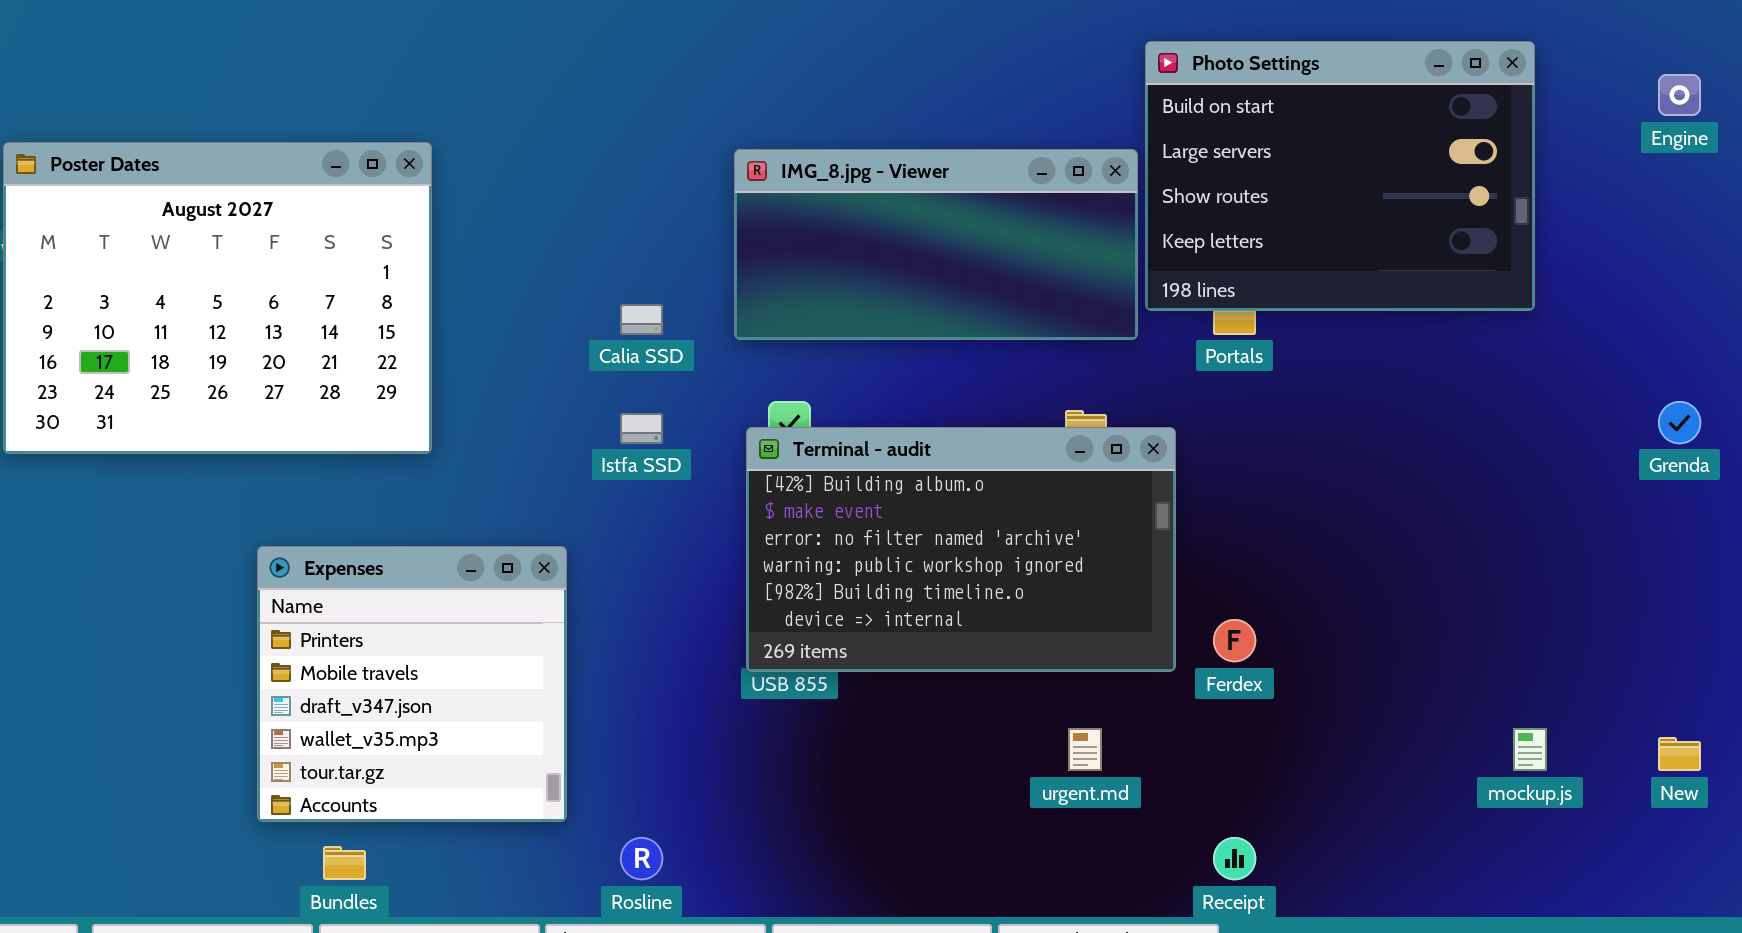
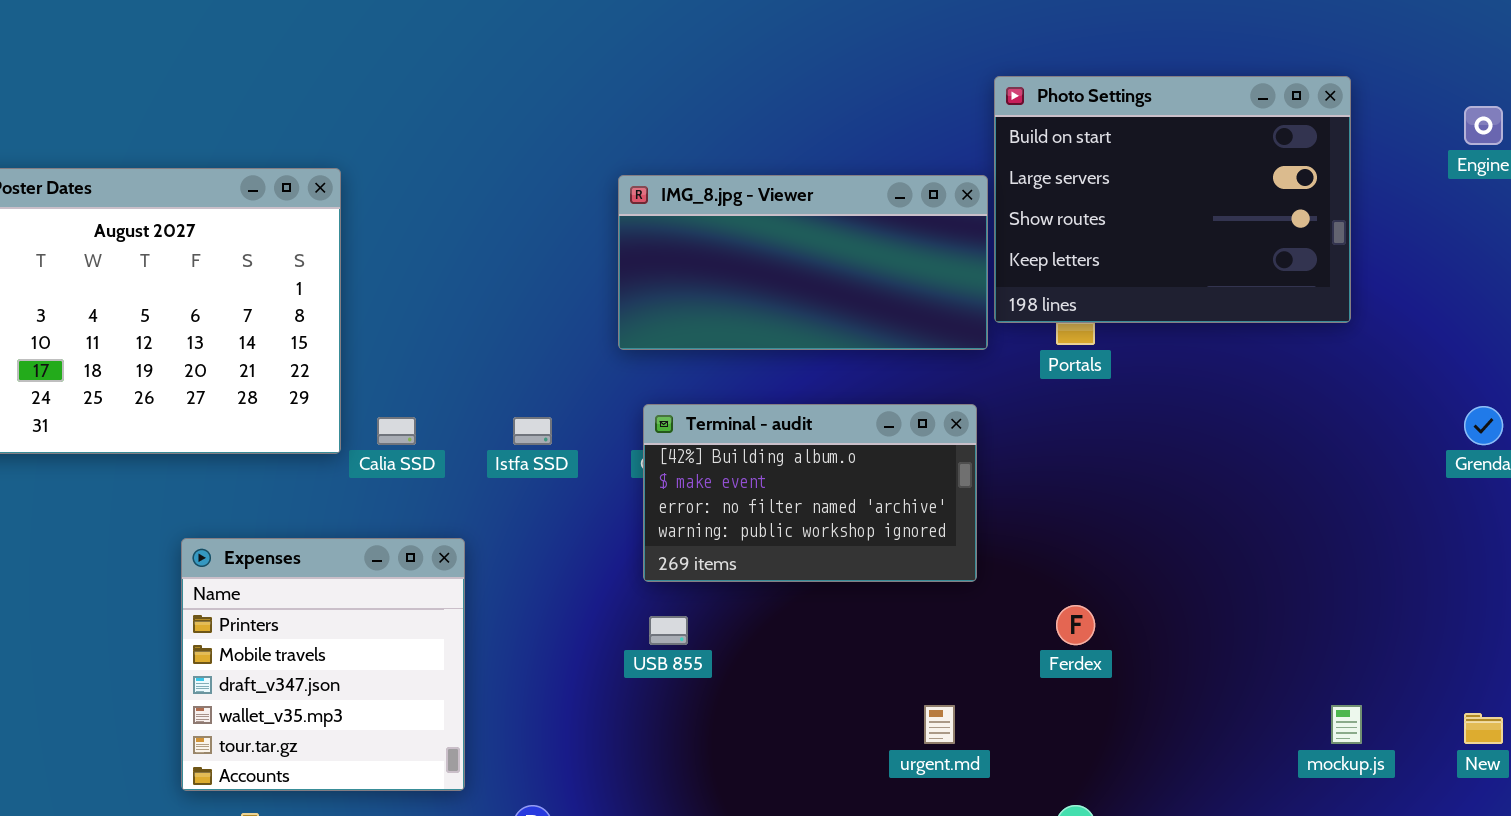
Calia SSD: [620,304,663,335] -> [377,417,416,445], moved
Terminal - audit: [746,427,1176,672] -> [643,404,977,582], moved, resized

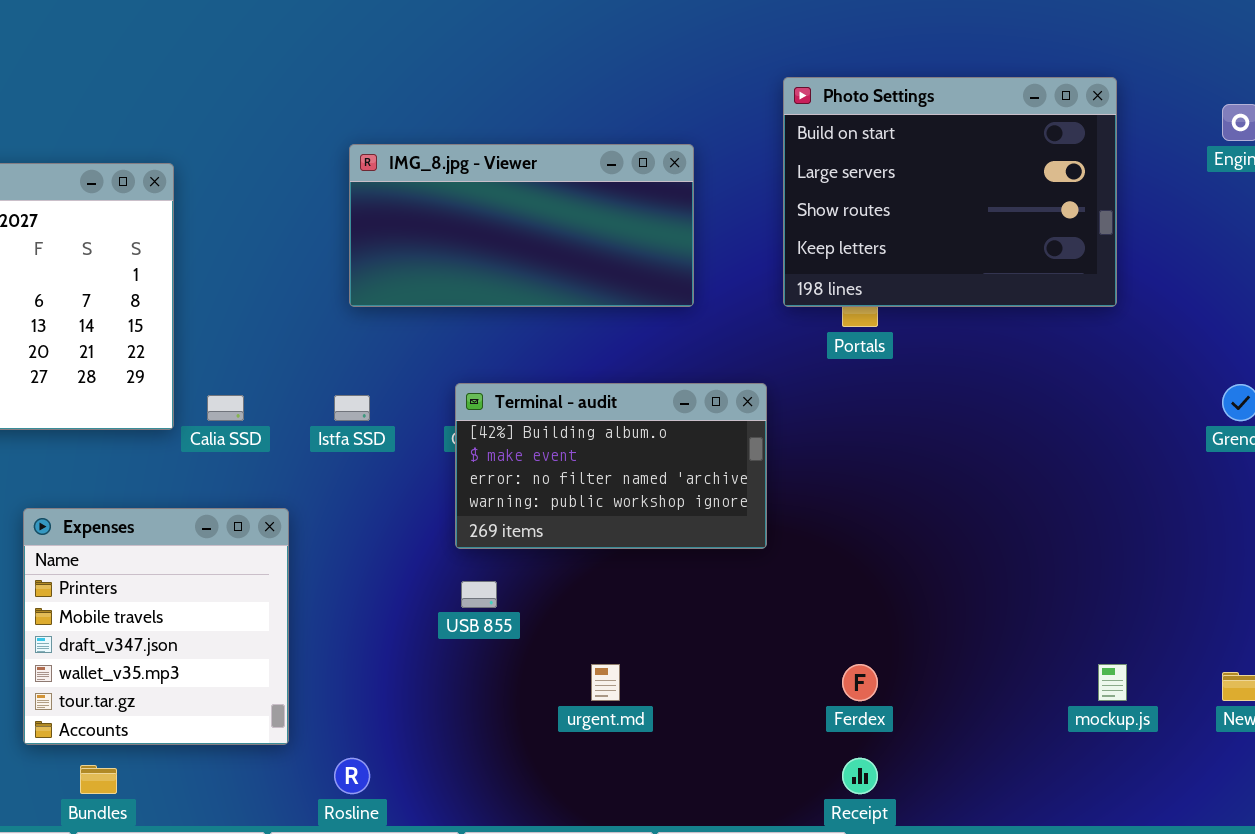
IMG_8.jpg - Viewer: [618,175,988,350] -> [349,144,694,307], moved
Ferdex: [1056,605,1095,645] -> [842,664,878,701], moved
urgent.md: [924,705,955,744] -> [591,664,620,701], moved

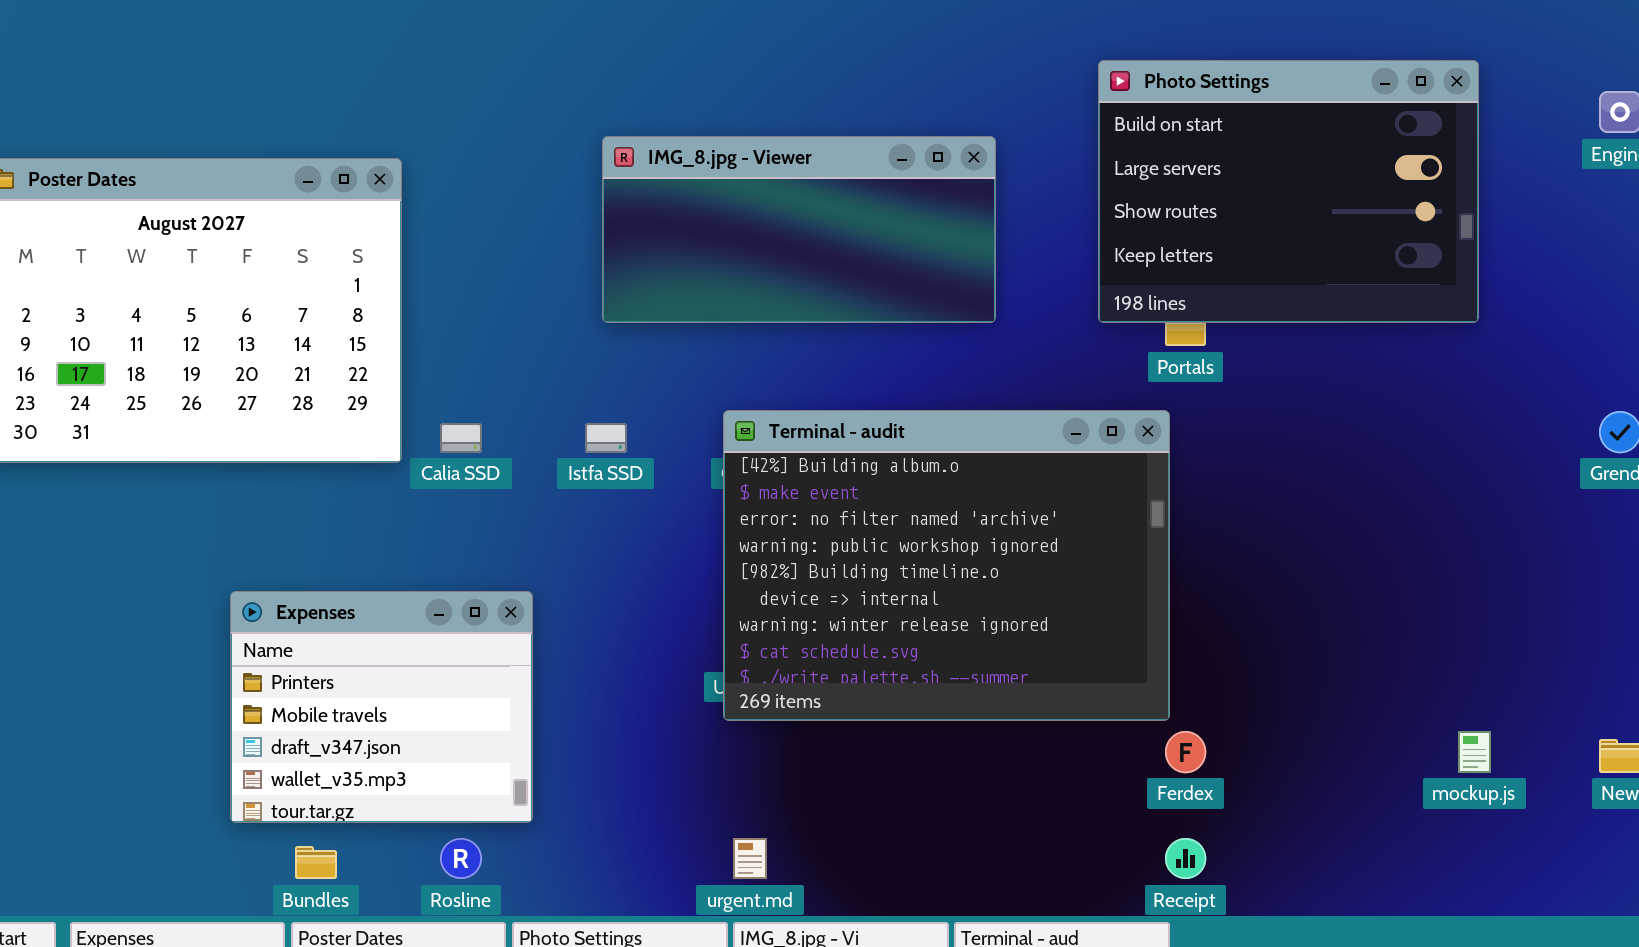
Terminal - audit: [455,383,767,549] -> [723,410,1170,721], resized
Expenses: [23,508,289,745] -> [230,591,533,823], resized
urgent.md: [591,664,620,701] -> [733,838,767,879], moved
Rosline: [334,758,370,794] -> [440,838,482,879], moved

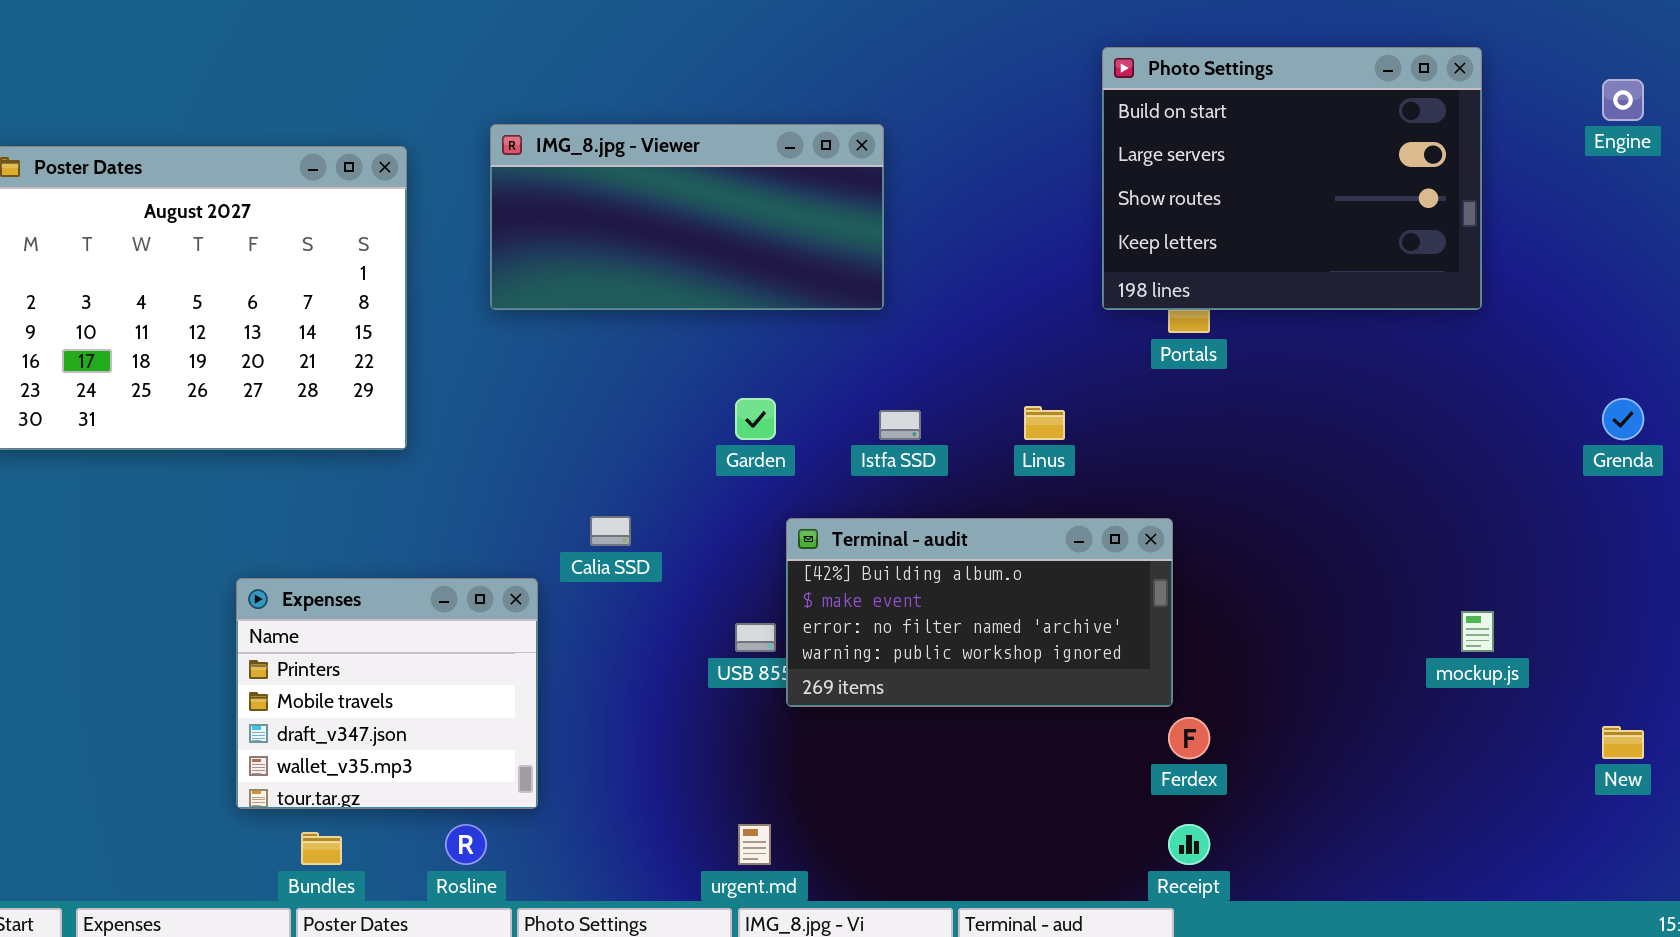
IMG_8.jpg - Viewer: [602,136,996,323] -> [490,124,884,310], moved
Terminal - audit: [723,410,1170,721] -> [786,518,1173,707], resized
Calia SSD: [440,423,482,453] -> [590,516,631,546], moved
Istfa SSD: [585,423,627,453] -> [879,410,921,440], moved
mockup.js: [1458,731,1491,773] -> [1461,611,1494,652], moved

